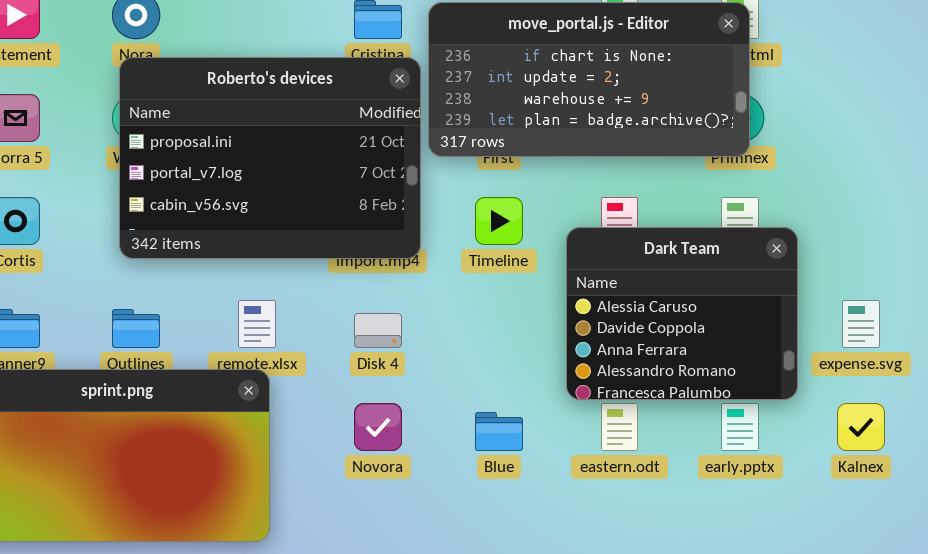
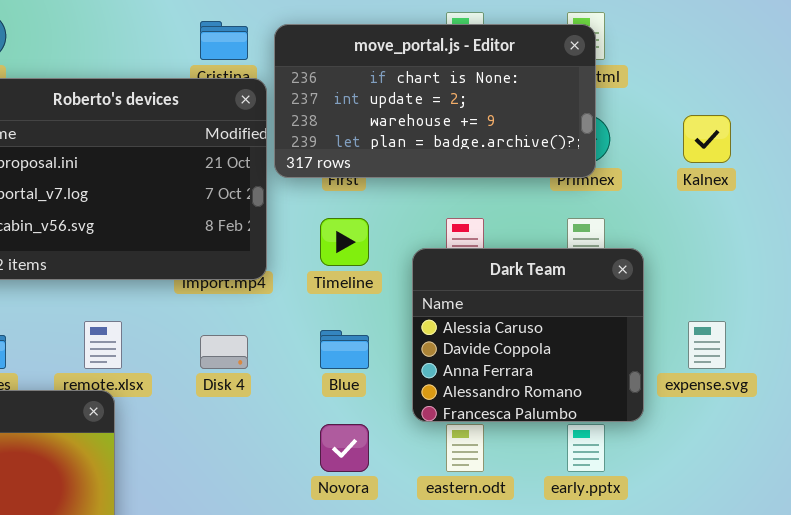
Novora: [354,403,402,451] -> [320,424,369,472], moved
Kalnex: [837,403,885,451] -> [683,115,731,163], moved
Blue: [475,412,523,451] -> [320,330,369,369], moved

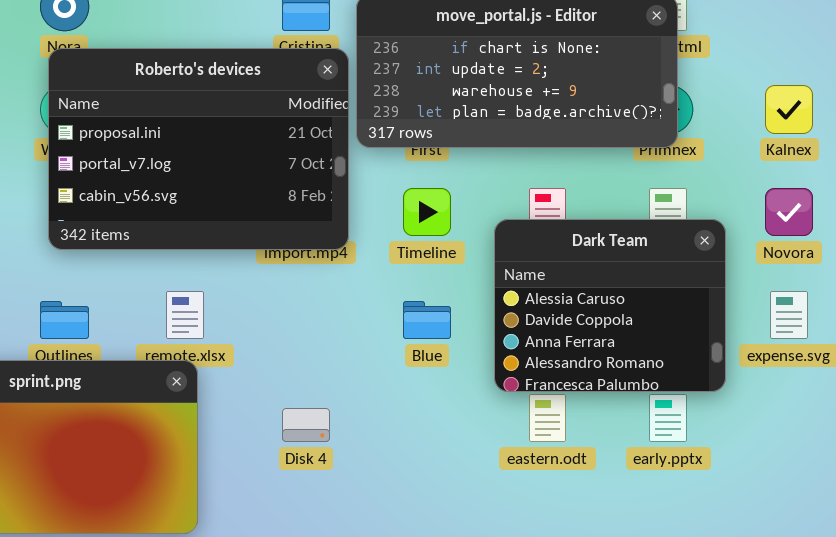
Disk 4: [200,335,248,369] -> [282,408,330,442], moved
Novora: [320,424,369,472] -> [765,188,813,236], moved

